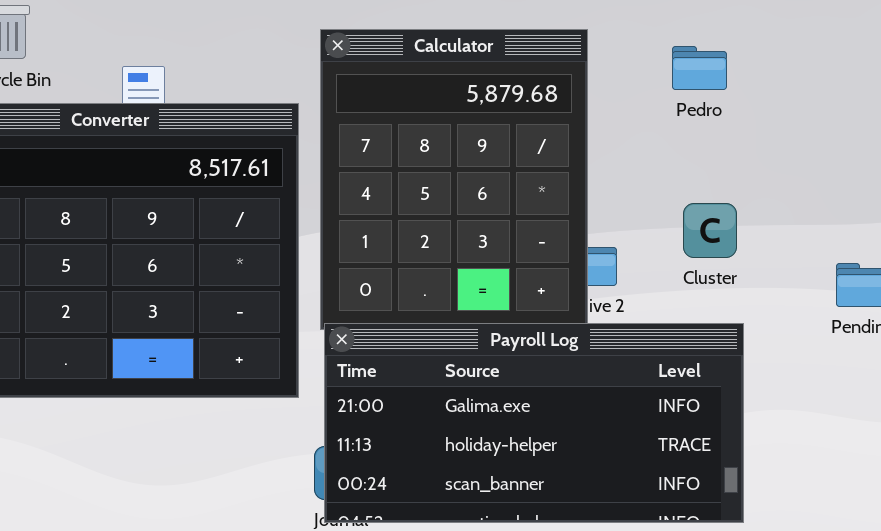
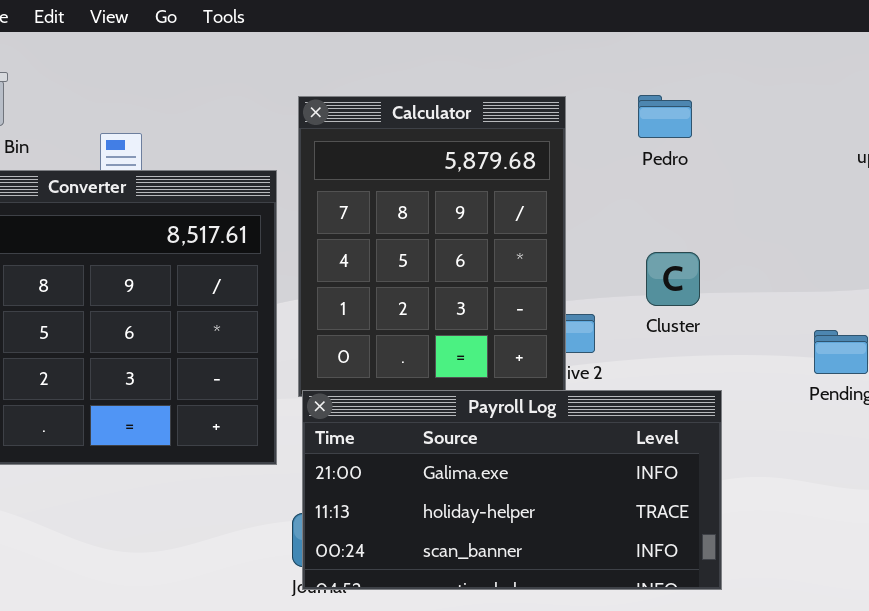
Pedro: [672,46,727,90] -> [638,95,692,138], moved
Cluster: [683,203,737,258] -> [646,252,700,306], moved

